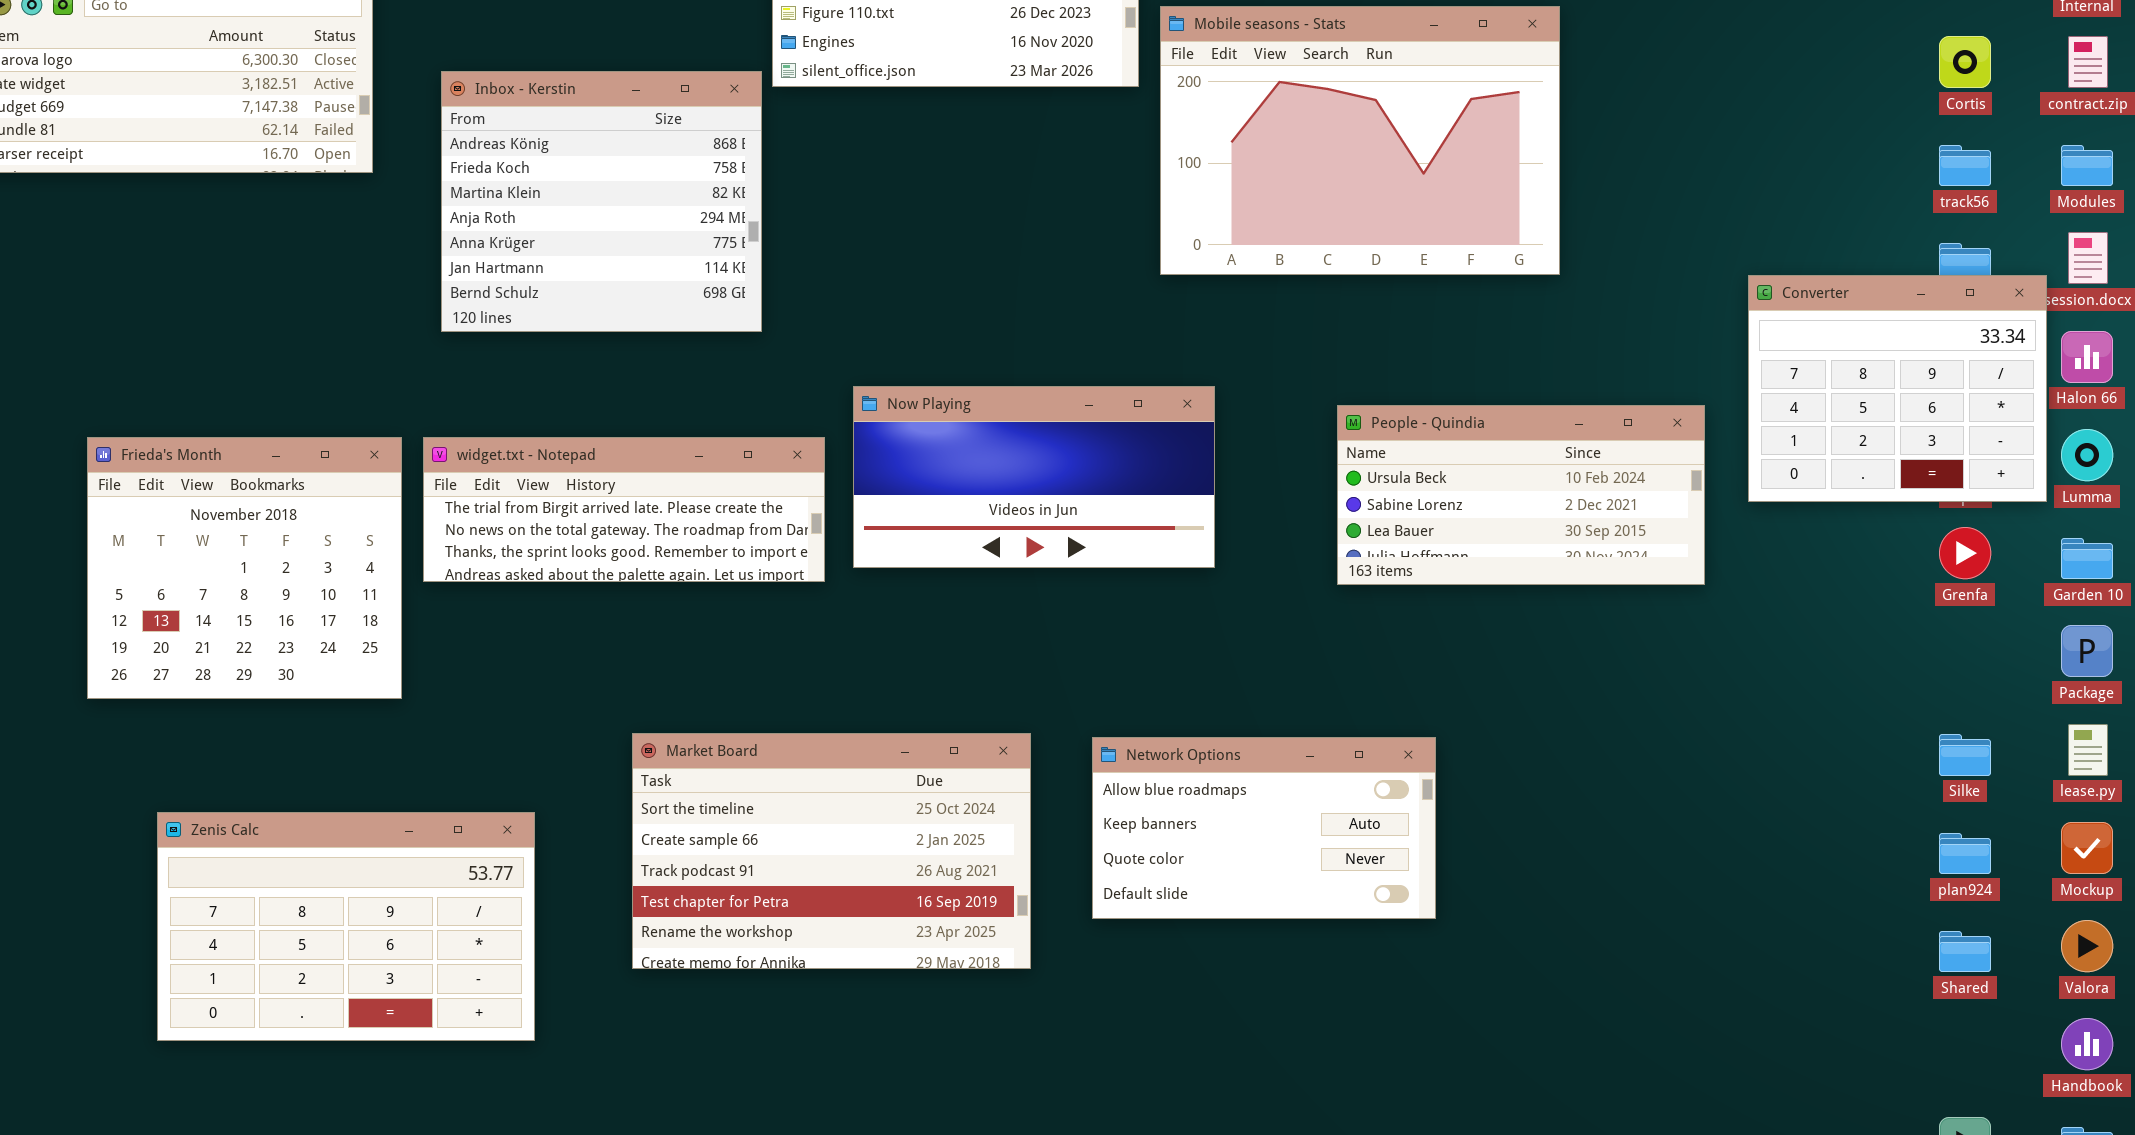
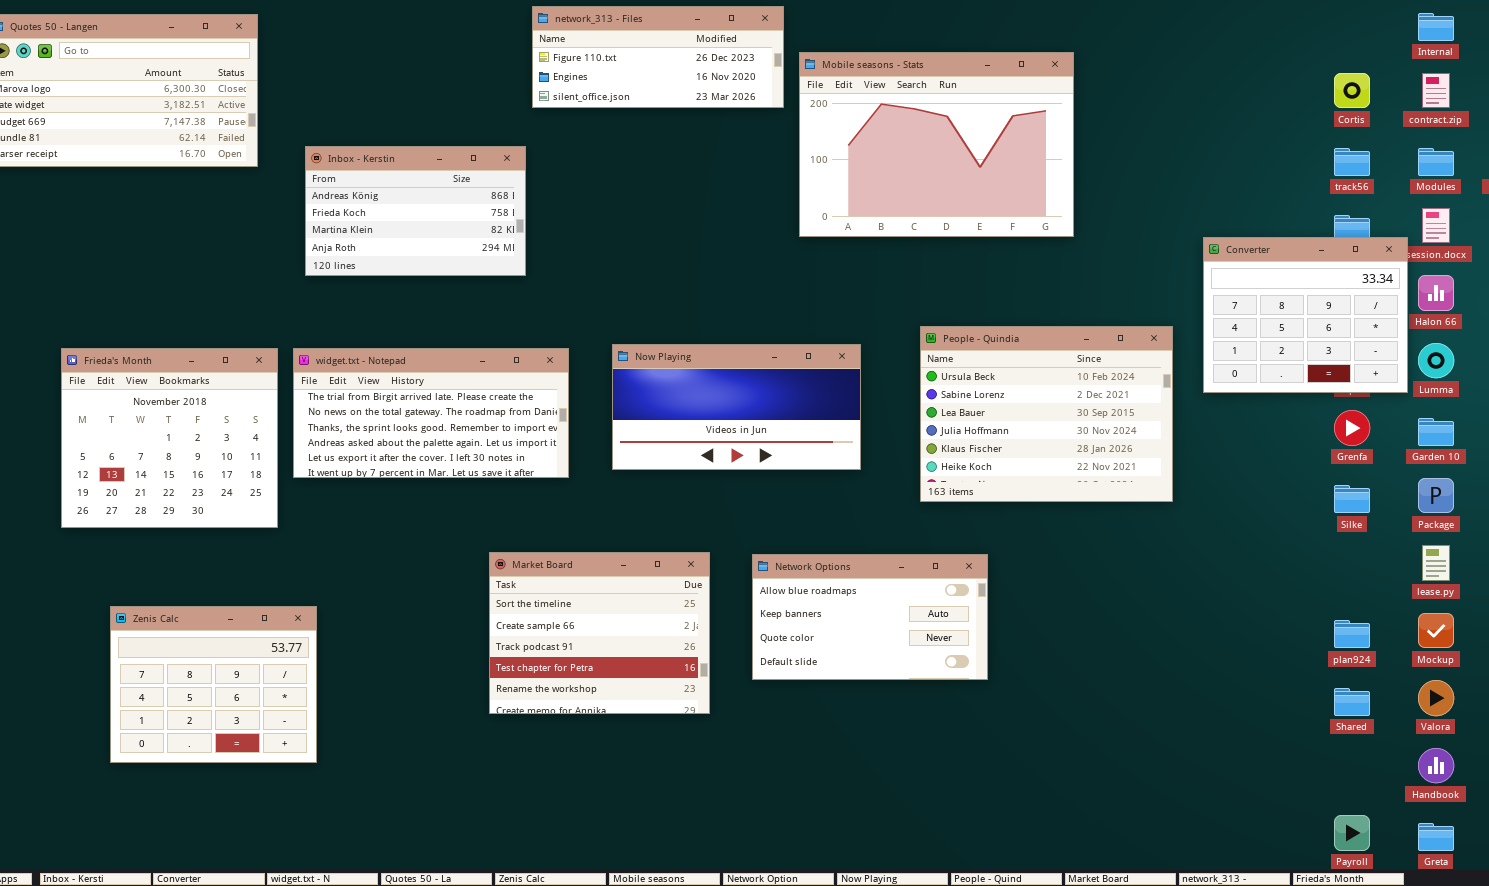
Inbox - Kerstin: [441,71,762,332] -> [305,146,526,276], resized
Now Playing: [853,386,1215,568] -> [612,344,861,470], moved
People - Quindia: [1337,405,1705,585] -> [920,326,1173,502], resized
widget.txt - Notepad: [423,437,825,582] -> [293,348,569,478], resized
Market Board: [632,733,1031,969] -> [489,552,710,714], resized
Silke: [1939,734,1991,776] -> [1334,485,1370,513], moved
Zenis Calc: [157,812,535,1041] -> [110,606,317,763], resized

